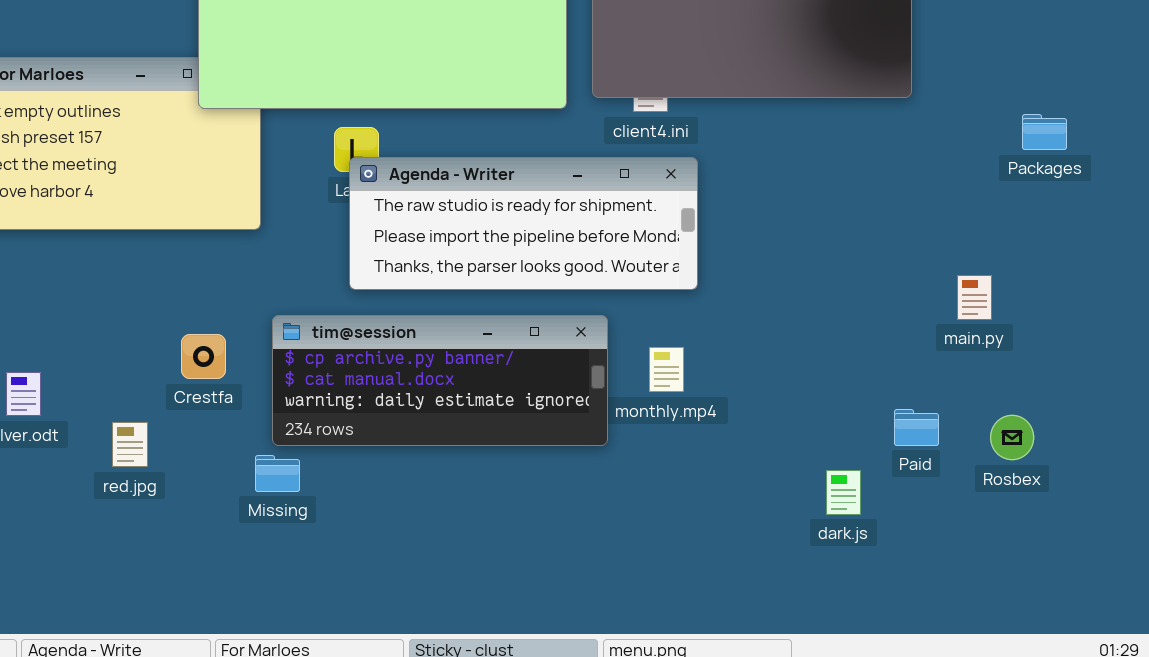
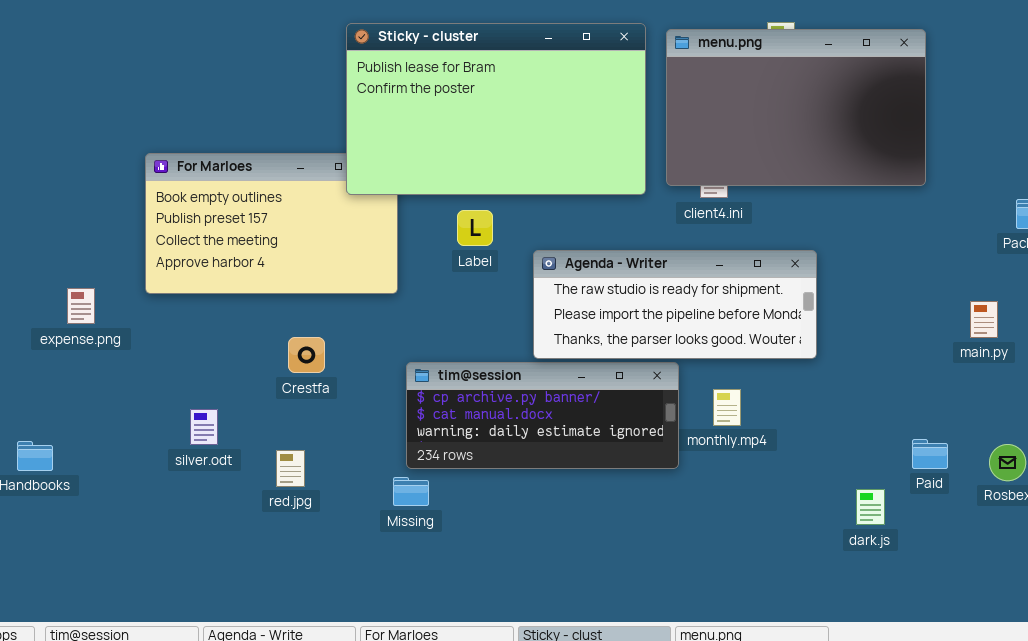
Agenda - Writer: [349,157,698,290] -> [533,250,817,359], moved
main.py: [957,275,992,320] -> [970,301,998,338], moved
Crestfa: [181,334,226,379] -> [288,337,325,373], moved

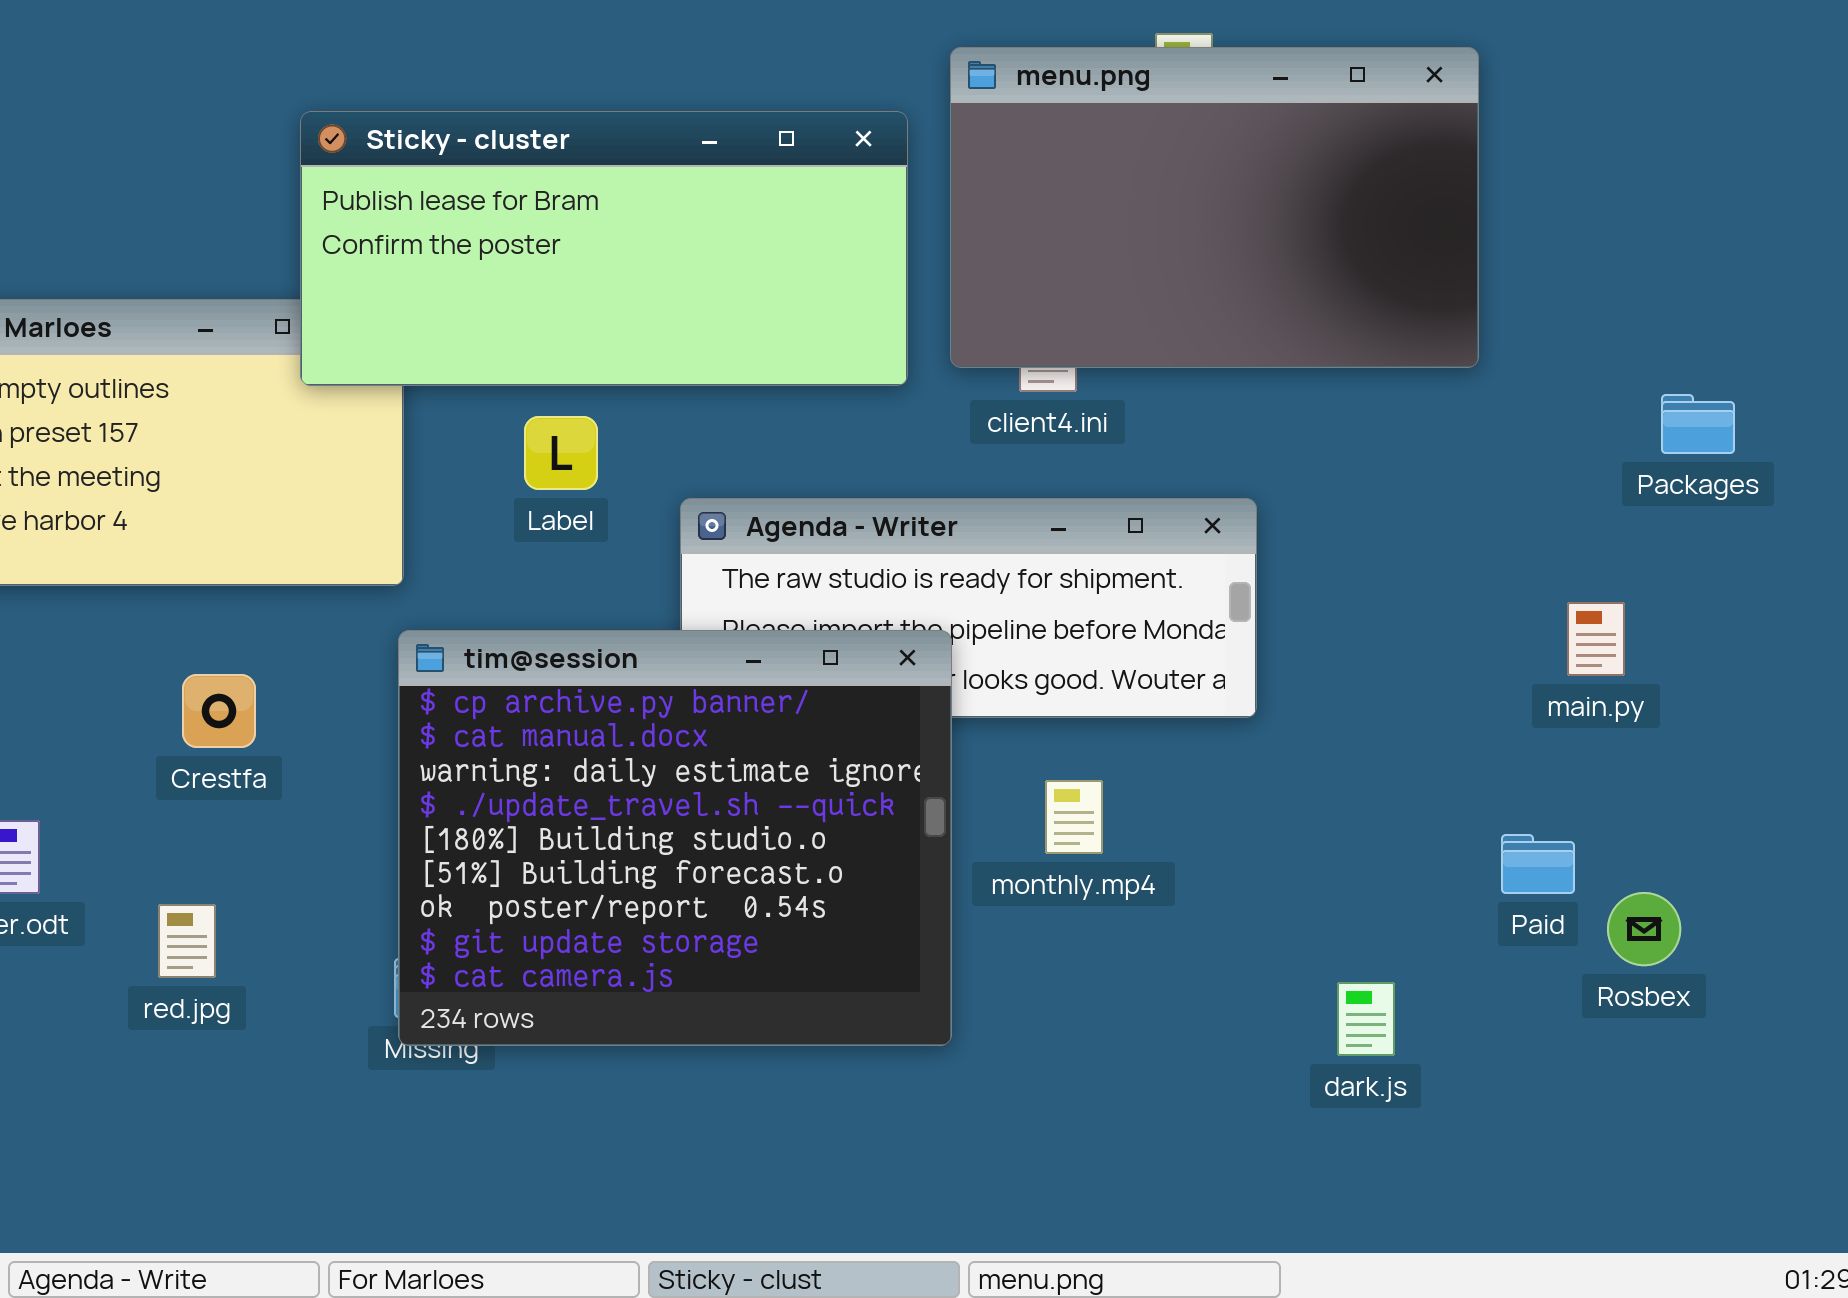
Sticky - cluster: [346,23,646,195] -> [300,111,908,386], resized
tim@session: [406,362,679,469] -> [398,630,952,1046], moved, resized
Paid: [912,439,948,469] -> [1501,834,1575,894], moved

